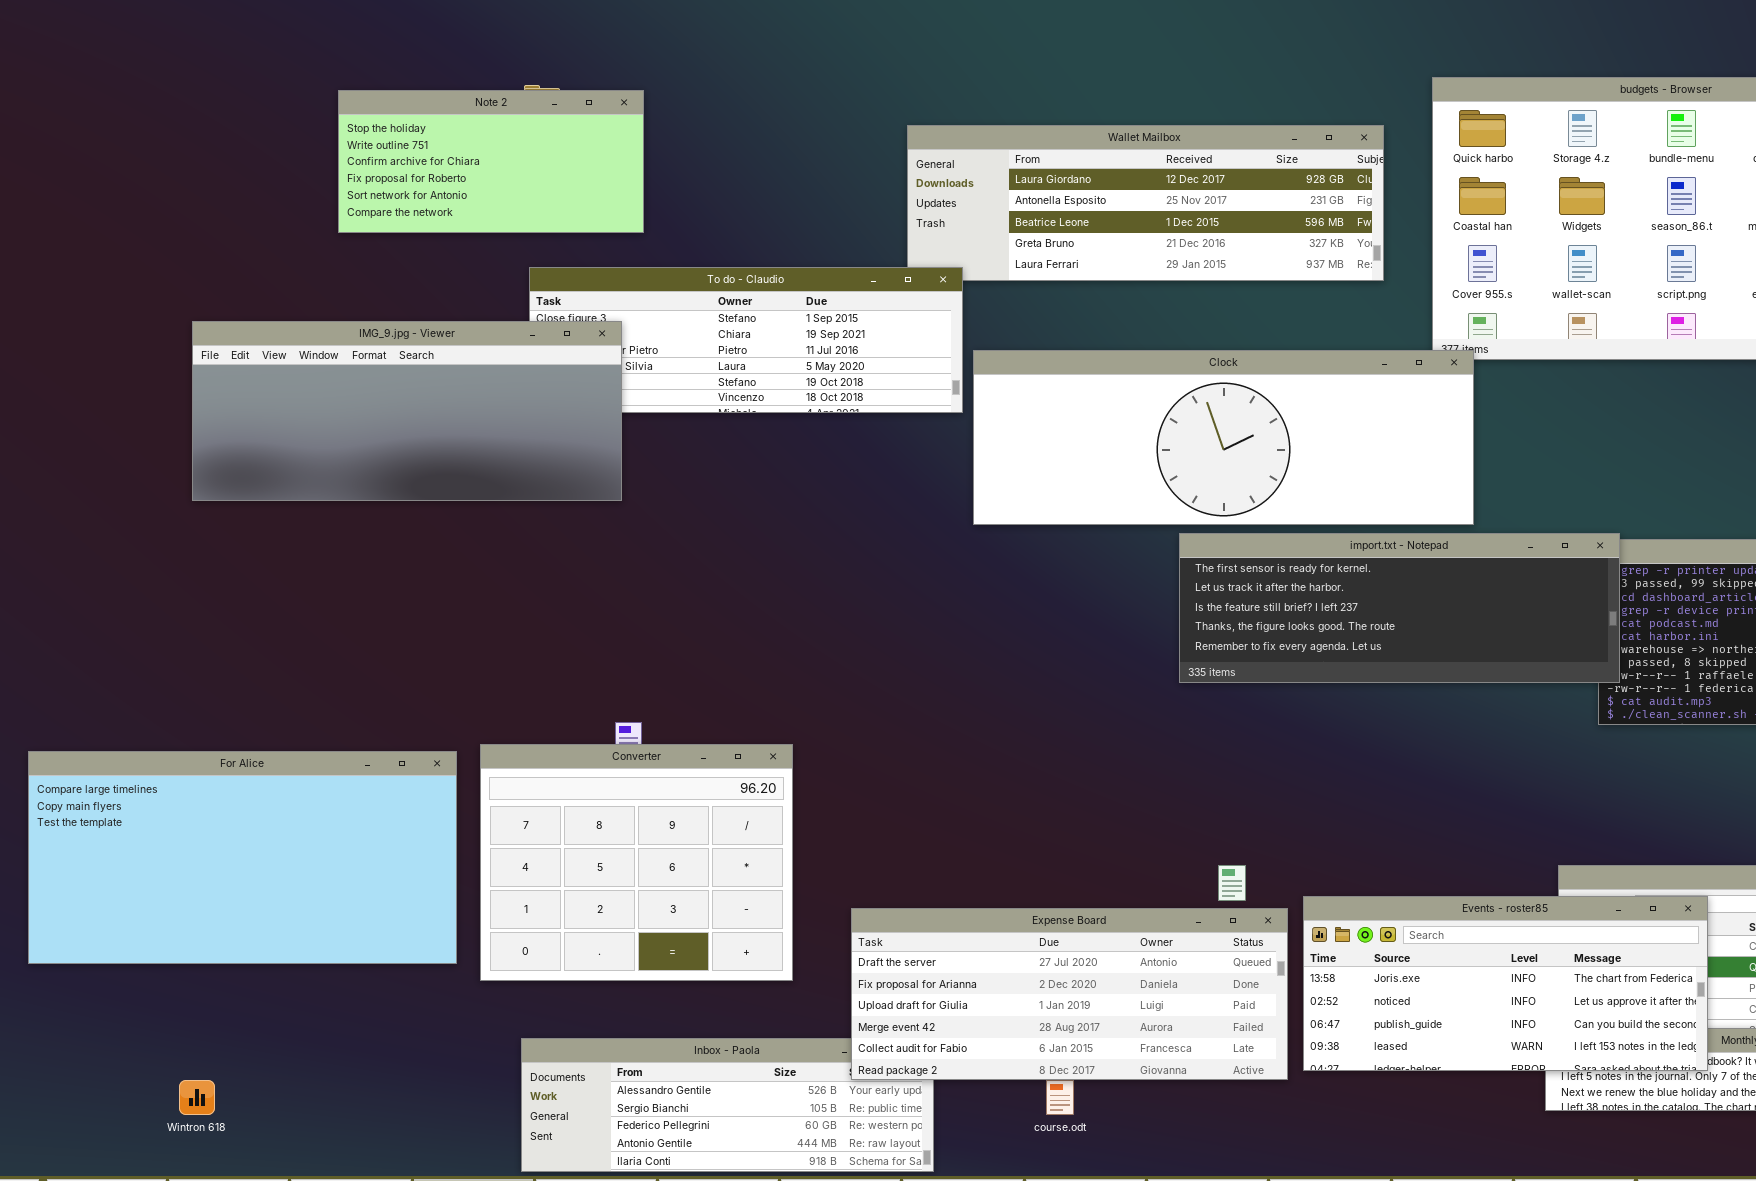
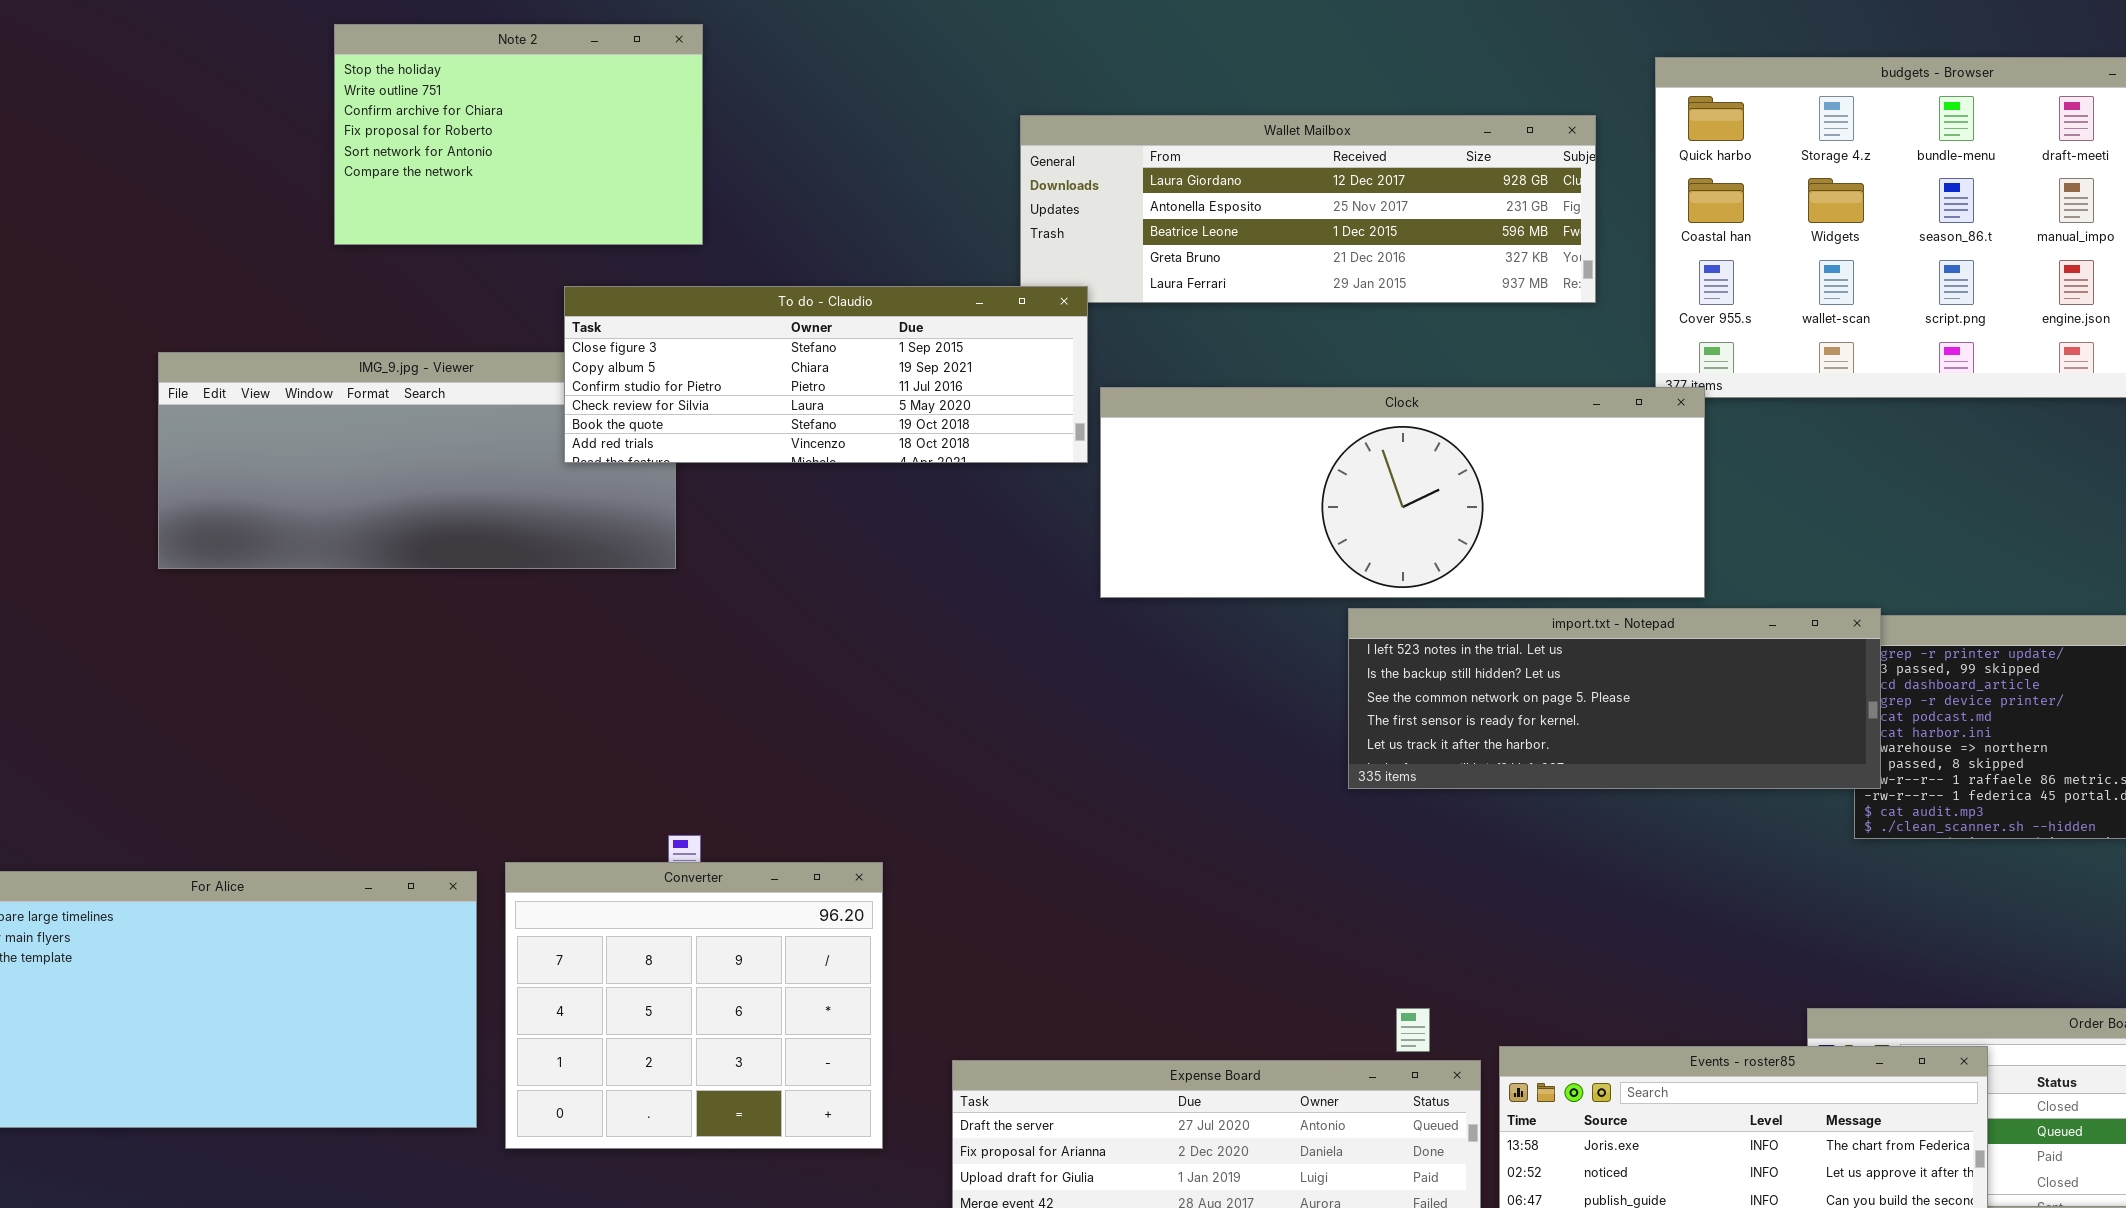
Note 2: [338,90,644,233] -> [334,24,703,245], resized
To do - Claudio: [529,267,963,413] -> [564,286,1088,463], raised
import.txt - Notepad: [1179,533,1620,683] -> [1348,608,1881,789], scrolled up 3 rows

